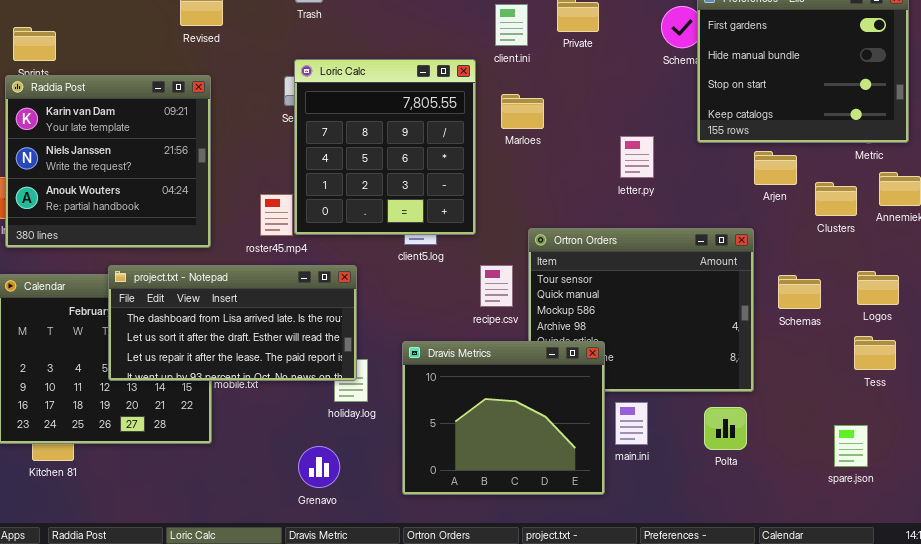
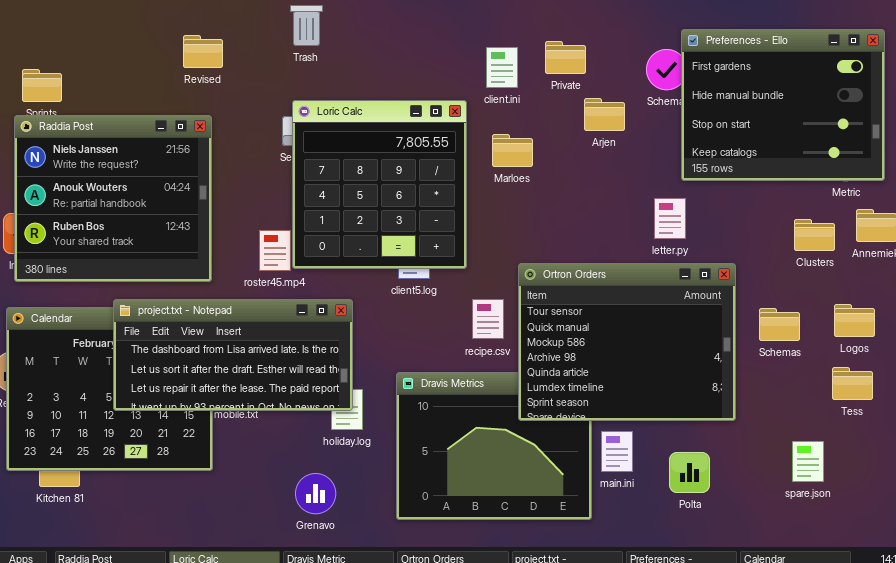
Raddia Post: [5,75,211,248] -> [14,115,212,282], scrolled down 1 row
letter.py: [620,136,654,178] -> [654,198,686,239], moved
Arjen: [754,151,797,185] -> [584,98,625,131], moved
Ortron Orders: [528,228,754,392] -> [518,263,736,421], raised
Polta: [704,407,747,450] -> [669,452,710,493], moved
spare.json: [834,425,868,467] -> [792,441,824,482], moved

